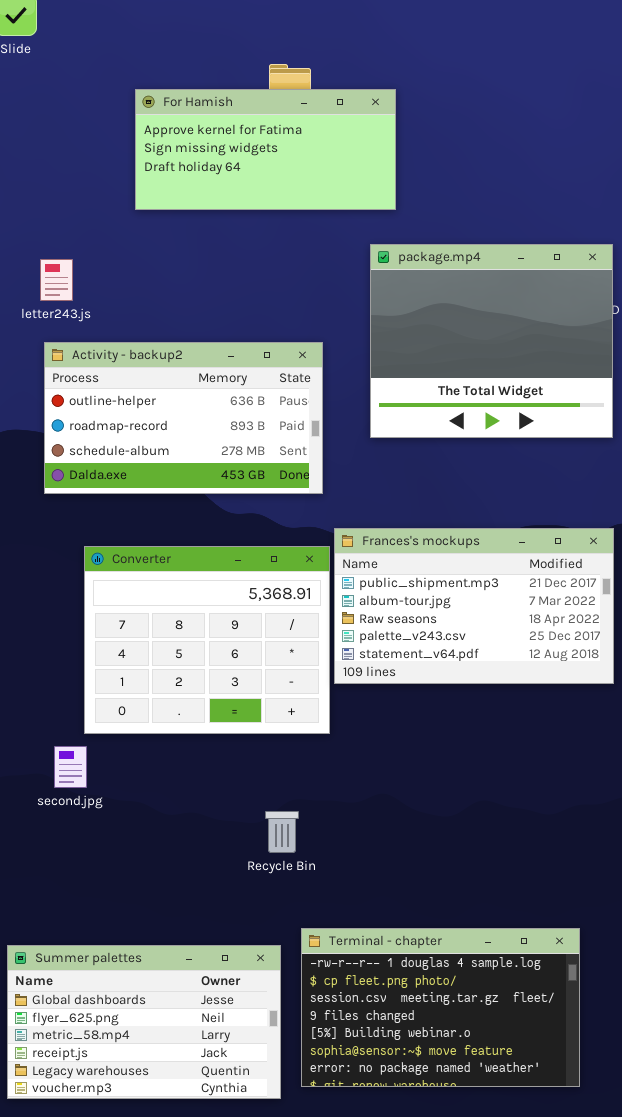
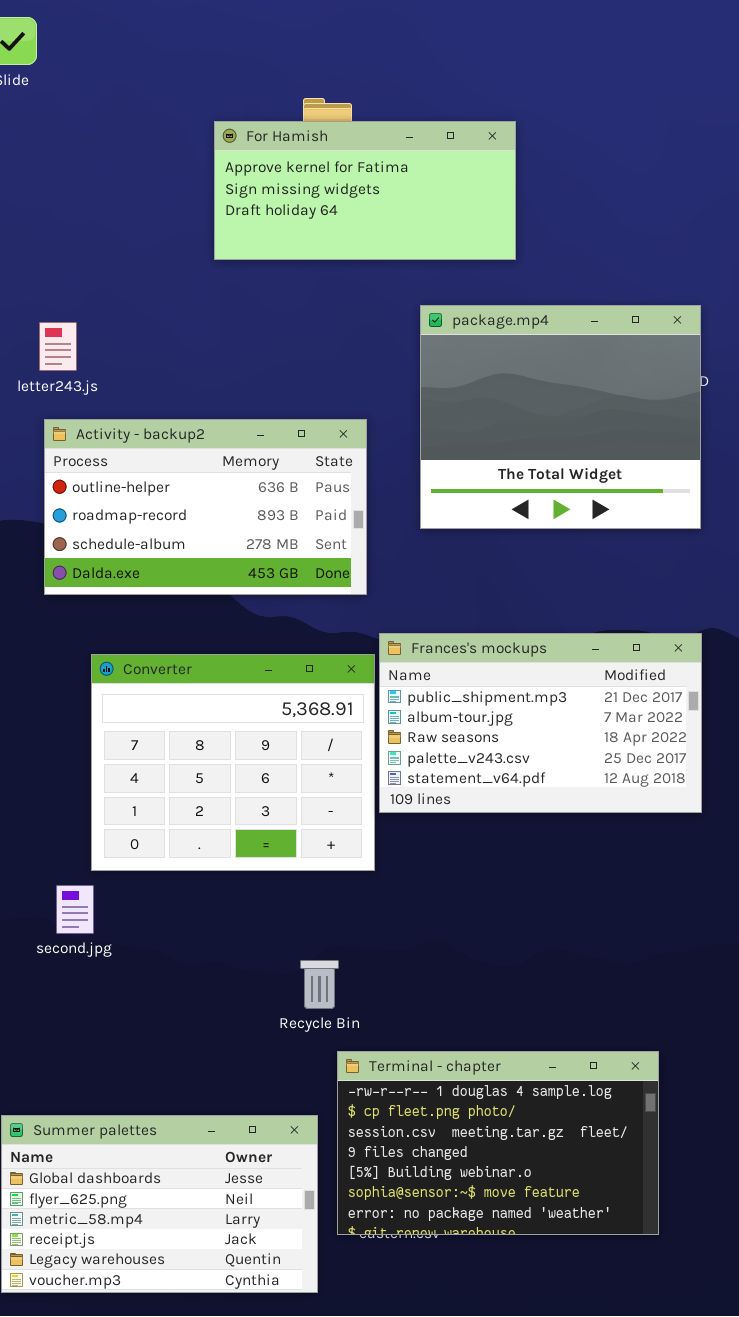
For Hamish: [135,89,396,210] -> [214,121,516,260], moved
Terminal - chapter: [301,928,580,1087] -> [337,1051,659,1235], moved

